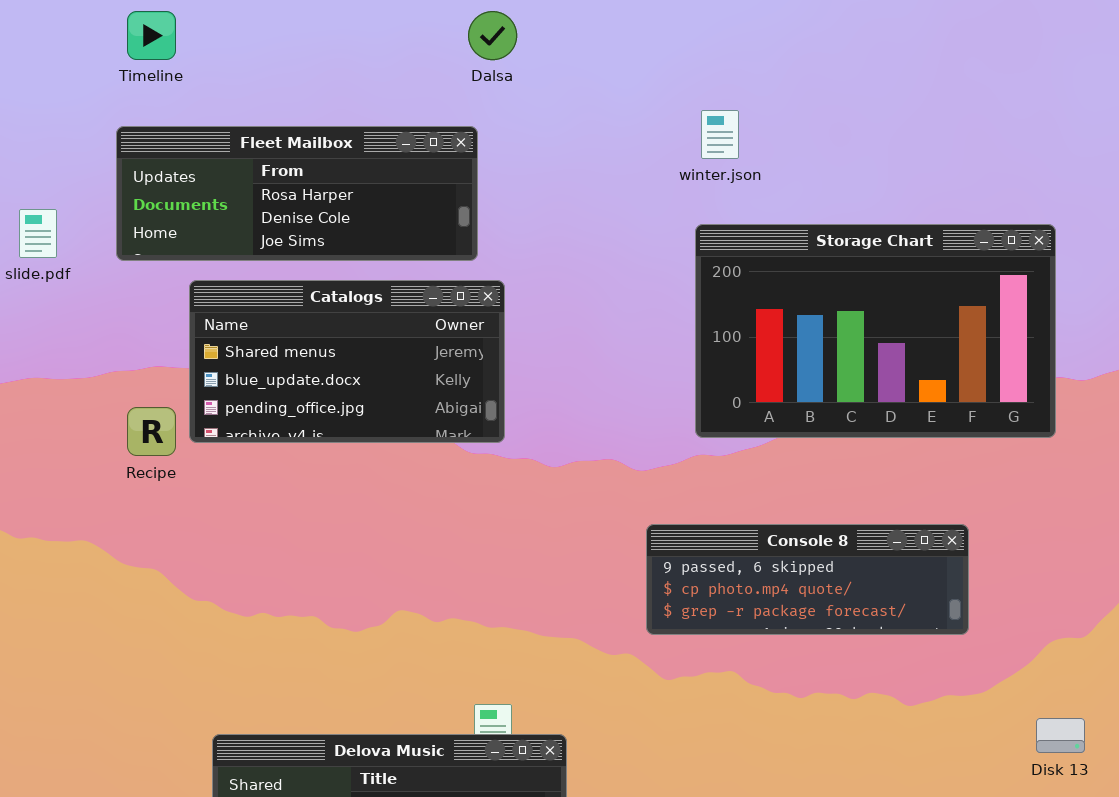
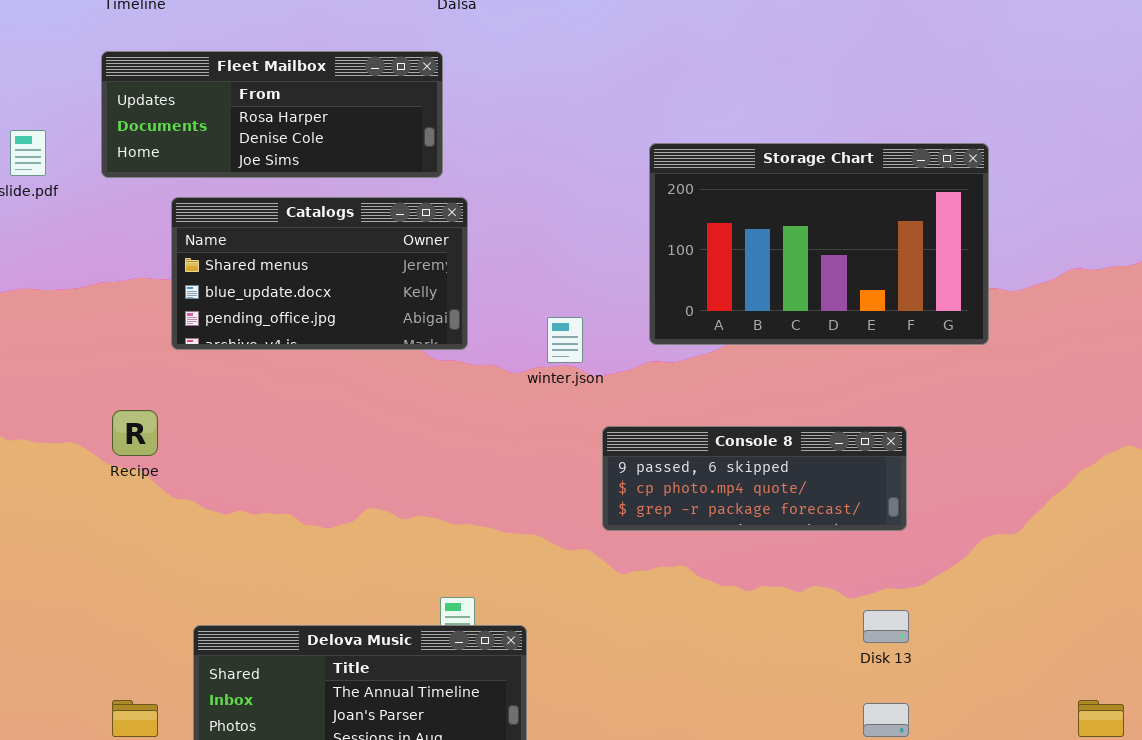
winter.json: [701,110,739,159] -> [547,317,583,363], moved
Recipe: [127,407,176,456] -> [112,410,158,456], moved
Disk 13: [1036,718,1085,753] -> [863,610,909,643], moved

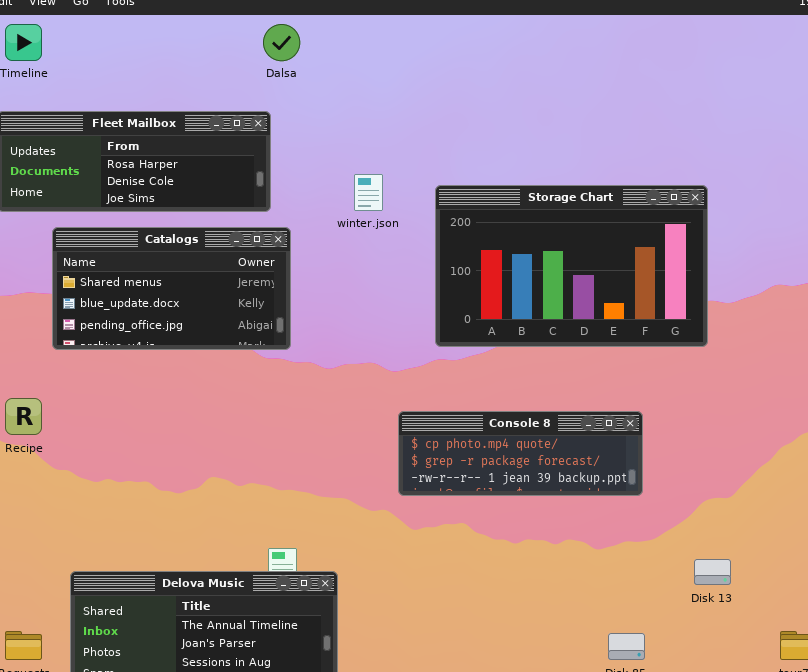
winter.json: [547,317,583,363] -> [354,174,383,211], moved
Console 8: [602,426,907,531] -> [398,411,643,496], scrolled down 1 row
Disk 13: [863,610,909,643] -> [694,559,731,585], moved

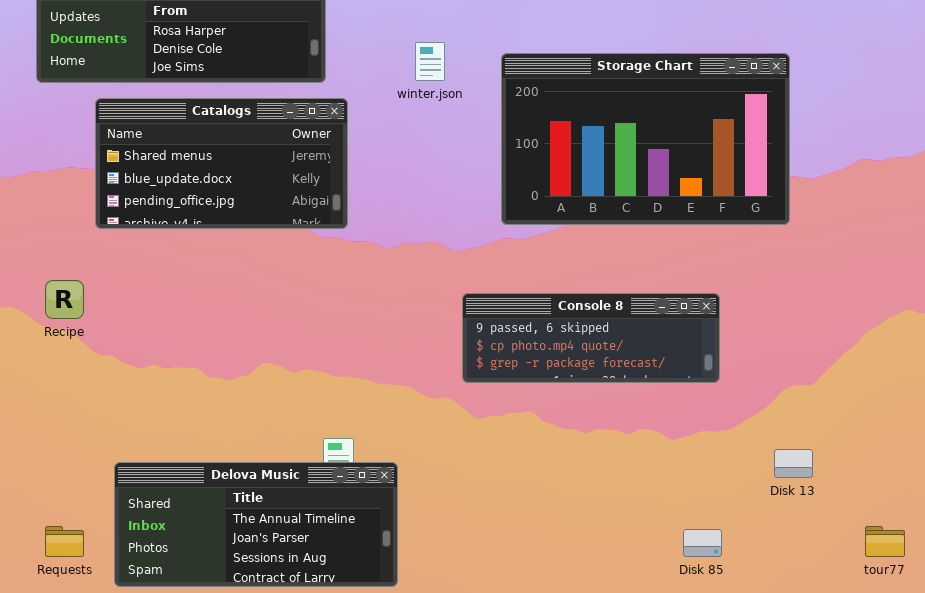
Console 8: [398,411,643,496] -> [462,293,720,383], scrolled up 1 row

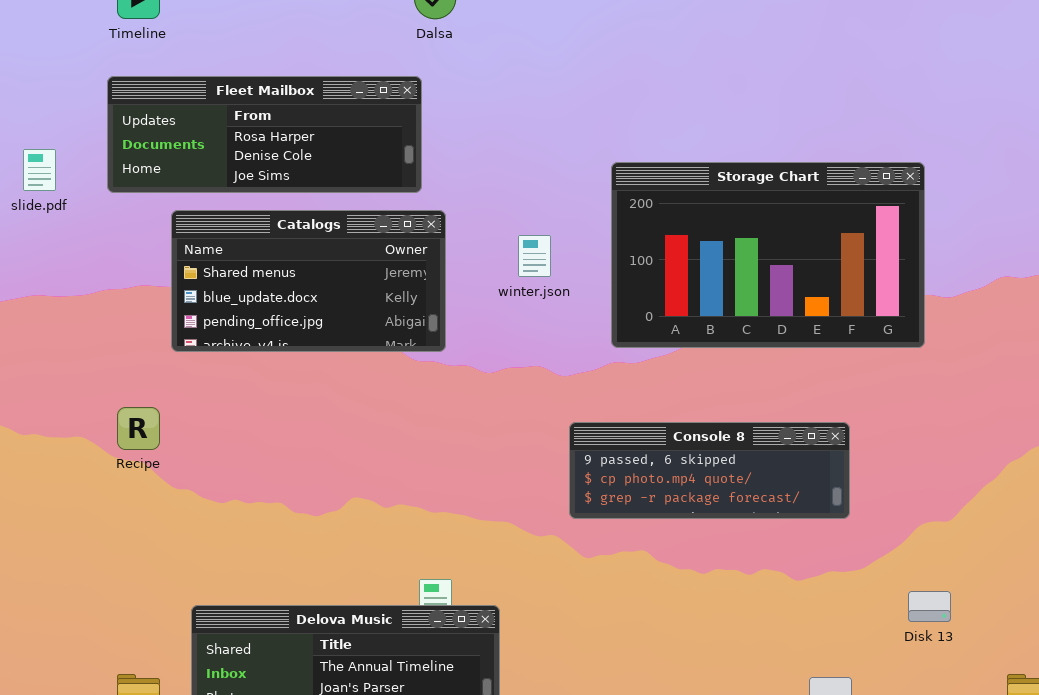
winter.json: [415,42,445,81] -> [518,235,551,277], moved

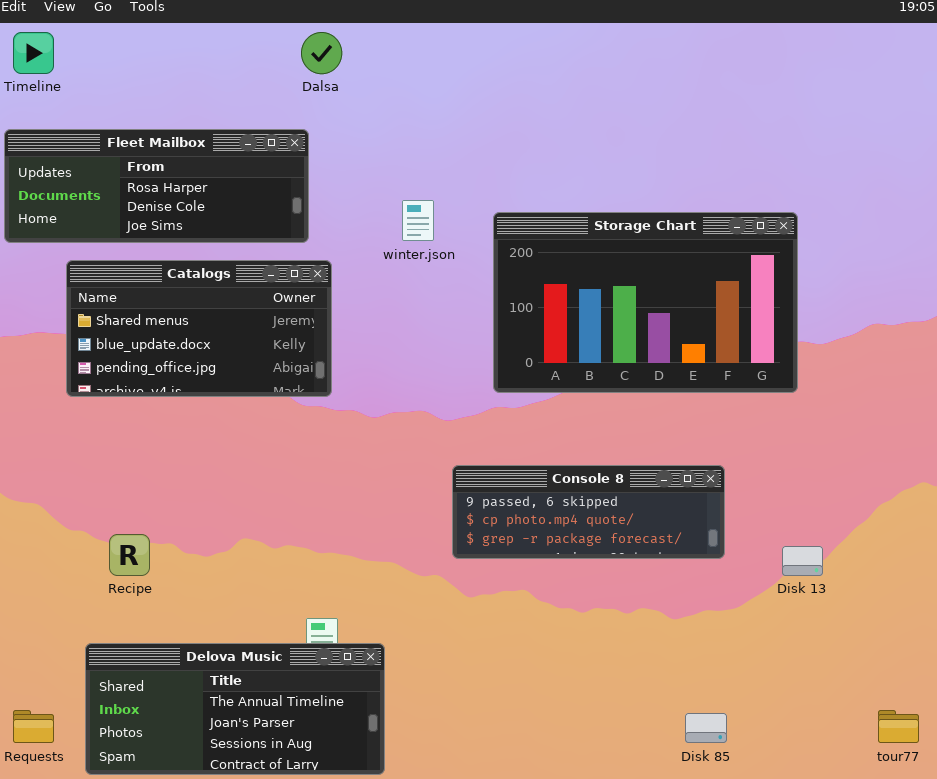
winter.json: [518,235,551,277] -> [402,200,434,241], moved
Recipe: [117,407,160,450] -> [109,534,150,576], moved
Disk 13: [908,591,951,622] -> [782,546,823,576], moved

